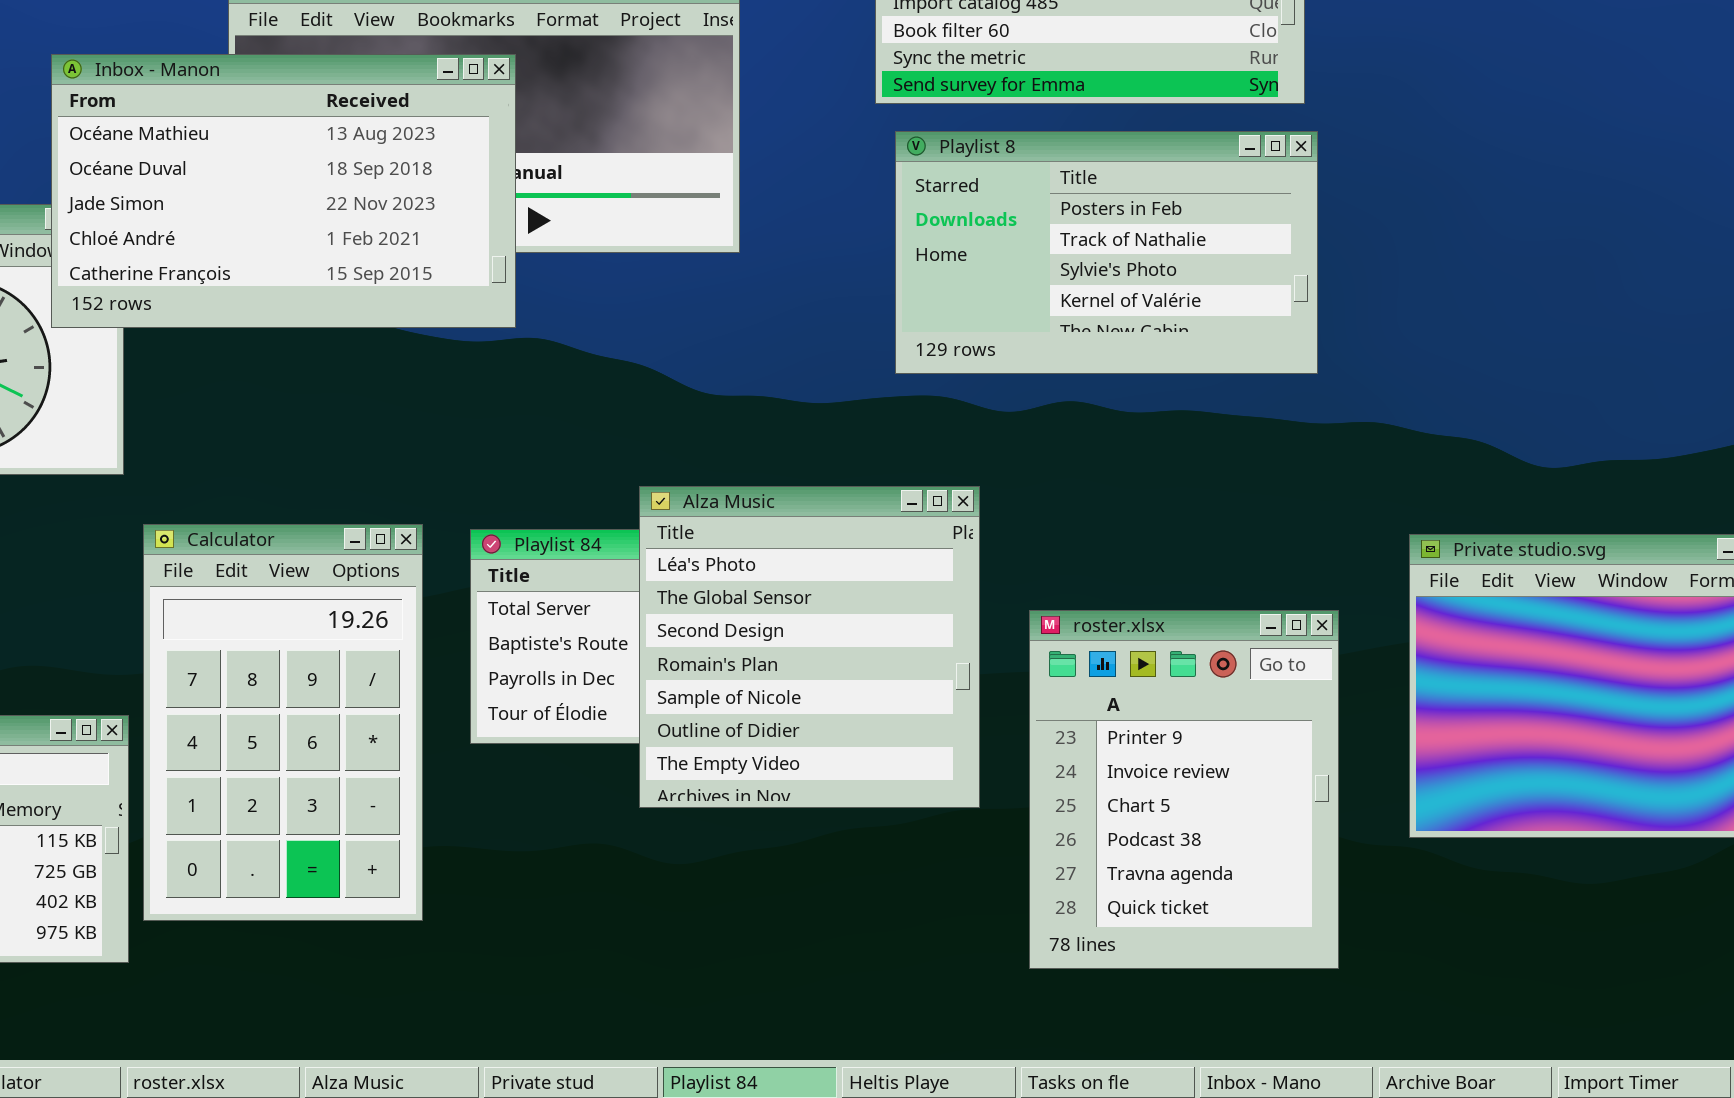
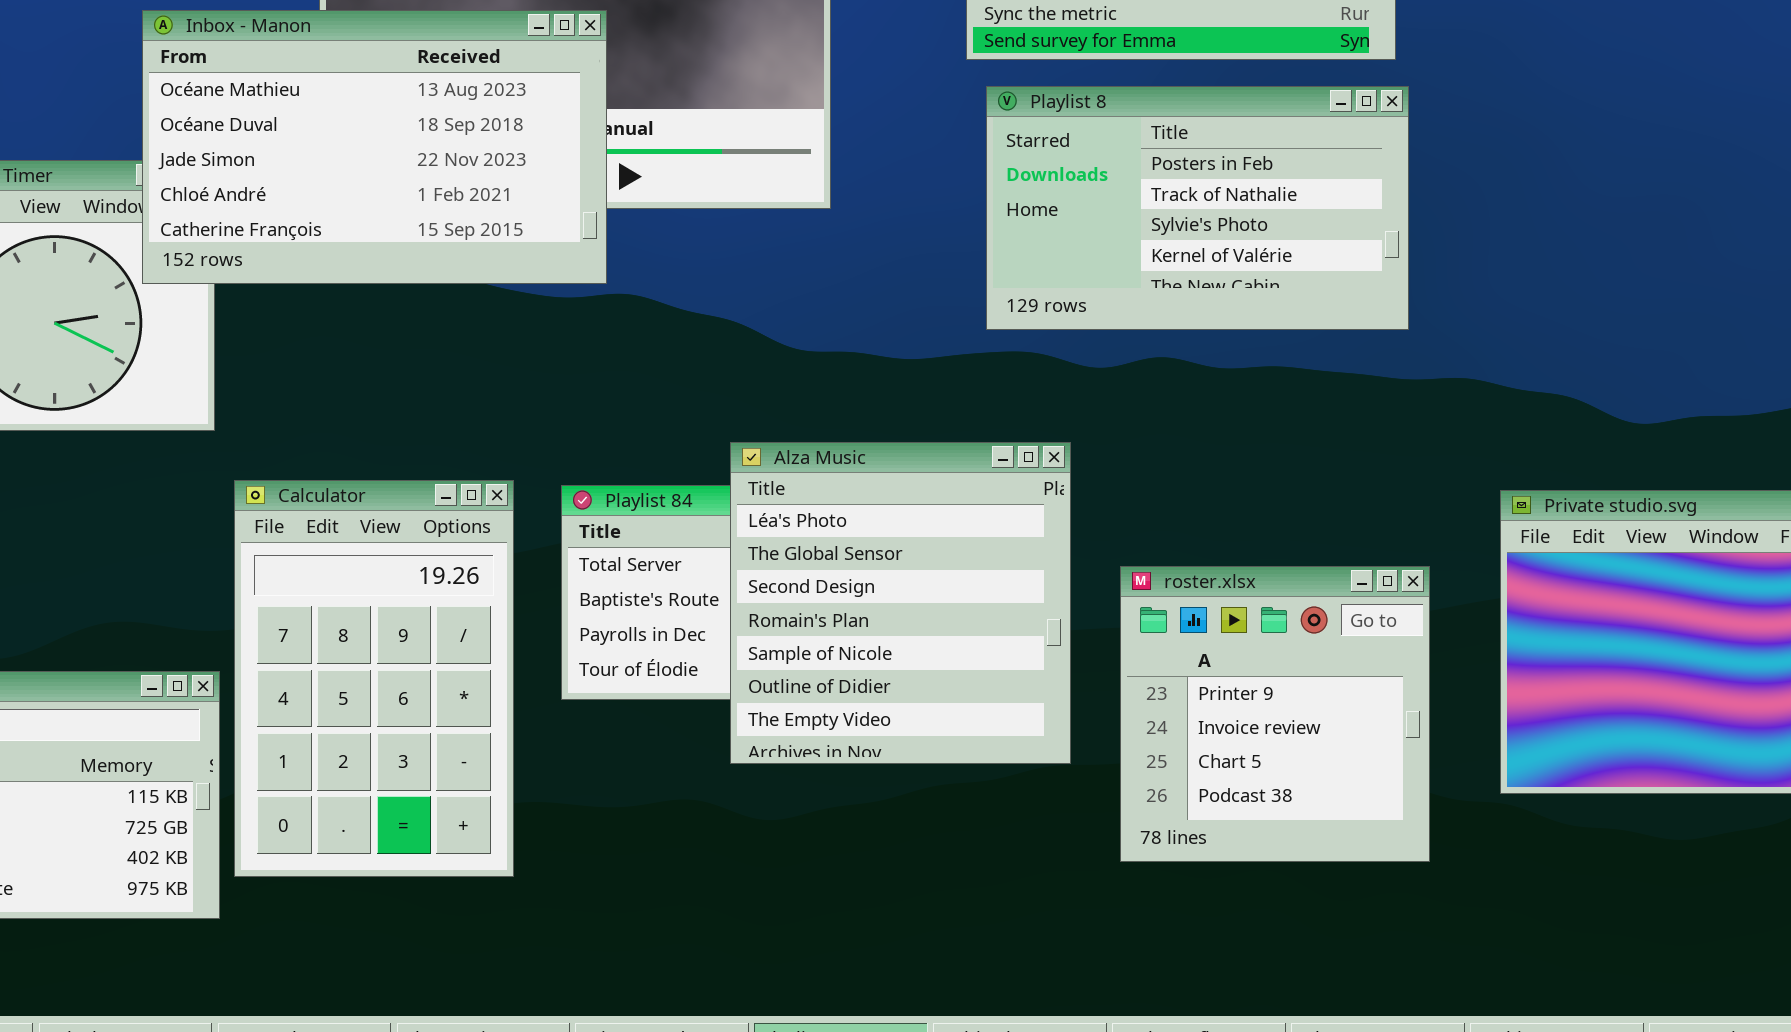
roster.xlsx: [1029,610,1339,969] -> [1120,566,1430,862], resized

